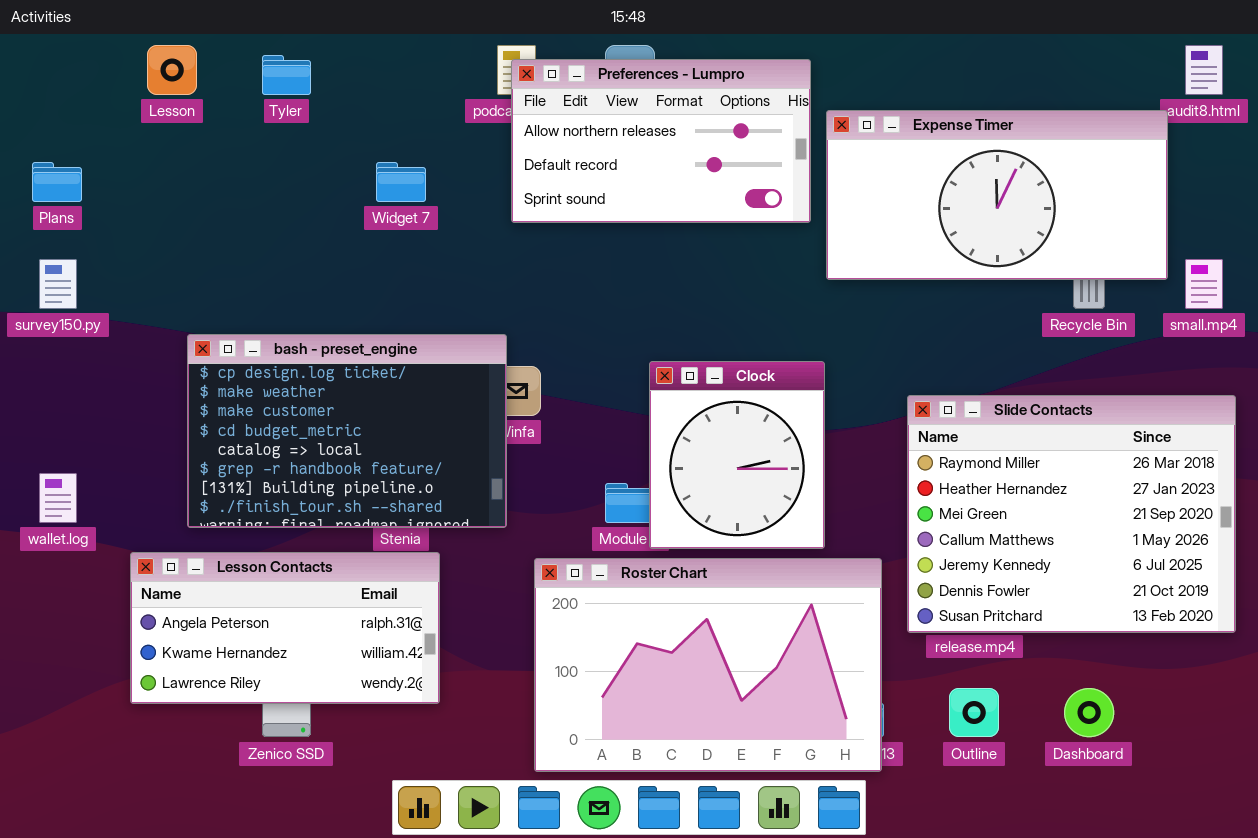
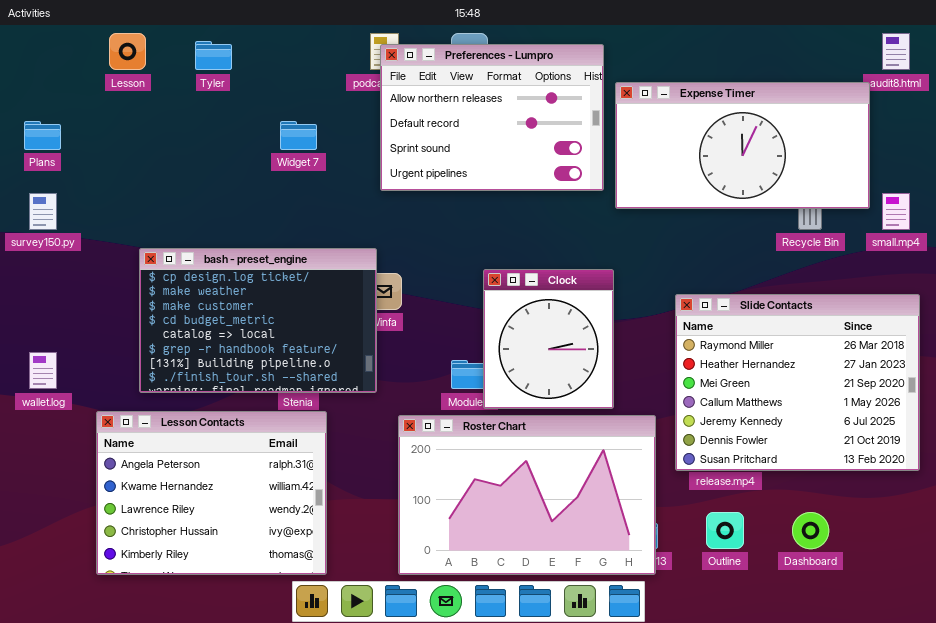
Preferences - Lumpro: [511,59,811,223] -> [380,44,604,191], resized
Lesson Contacts: [130,552,440,704] -> [96,411,327,575], resized

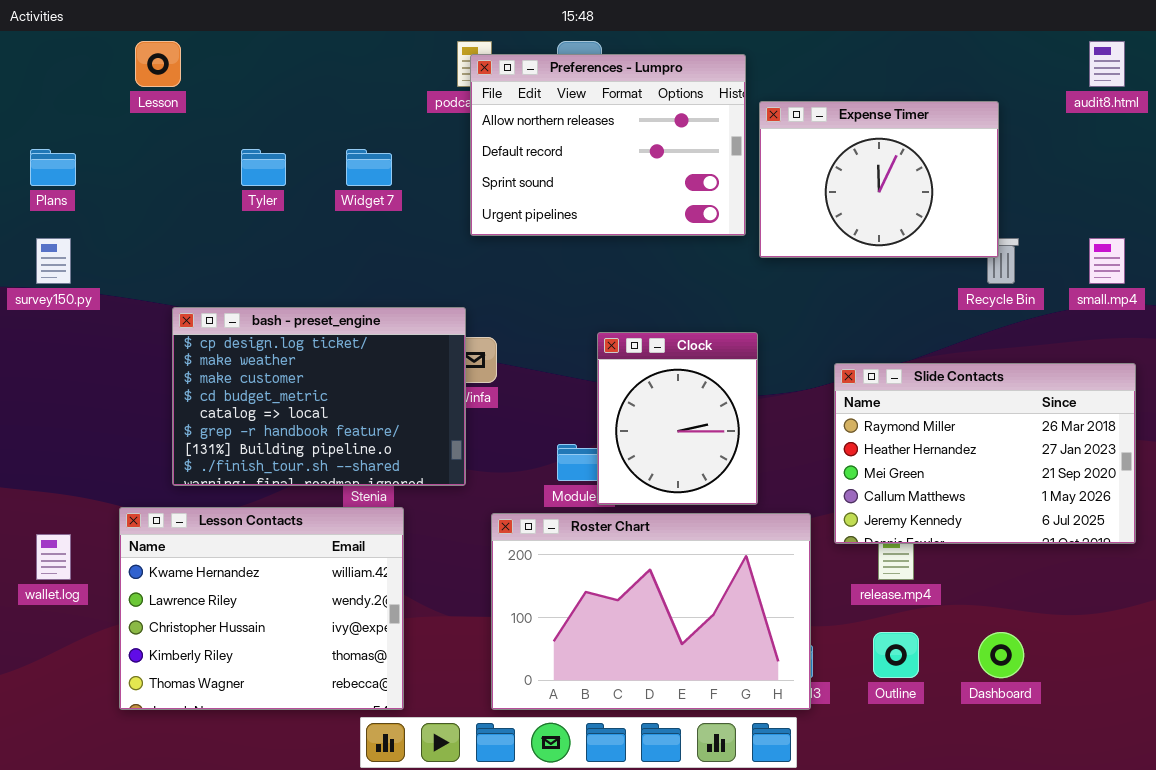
Tyler: [195,41,232,70] -> [241,149,286,186], moved
Expense Timer: [615,82,870,209] -> [759,101,999,258], resized
Slide Contacts: [675,294,920,471] -> [834,363,1136,544], resized
wallet.log: [29,352,57,389] -> [36,534,71,580], moved
Lesson Contacts: [96,411,327,575] -> [119,507,404,710], scrolled down 1 row

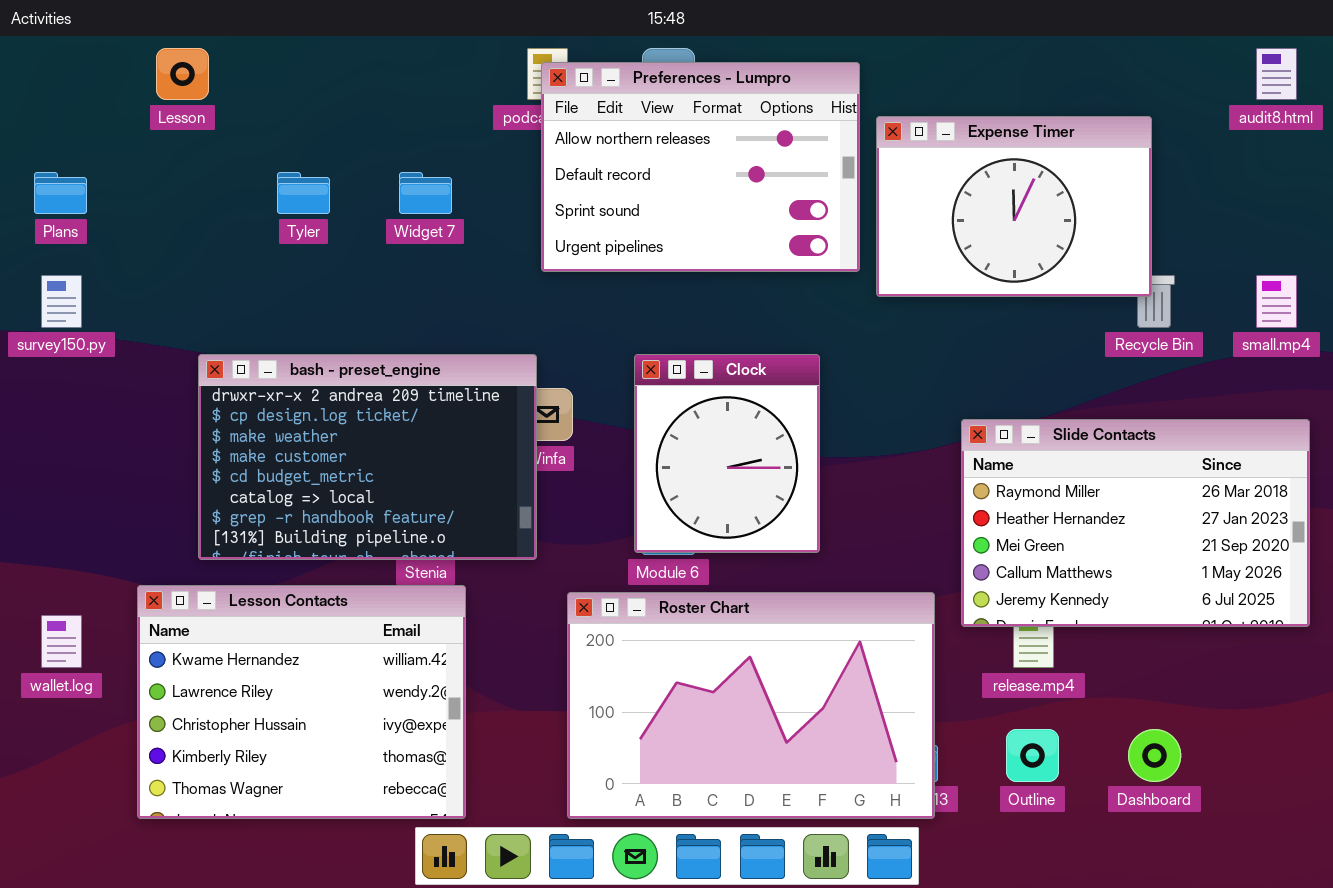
bash - preset_engine: [172,307,466,486] -> [198,354,537,560], scrolled up 1 row
Clock: [597,332,758,505] -> [634,354,820,553], moved

